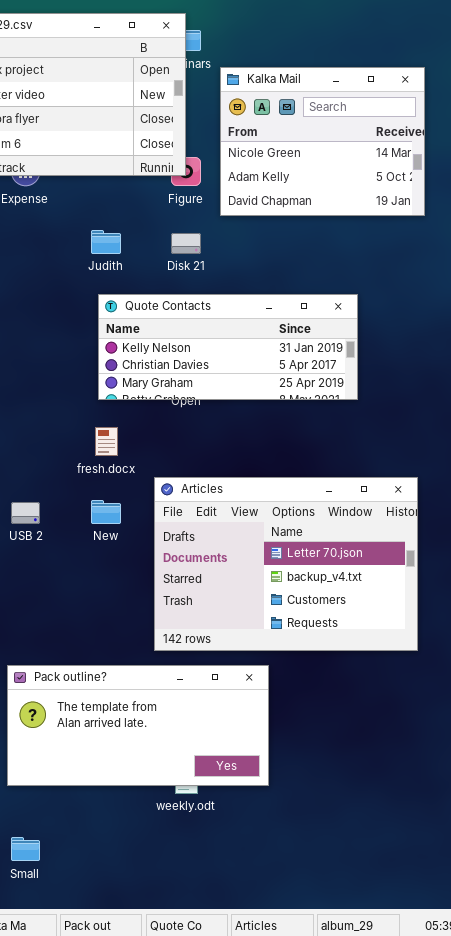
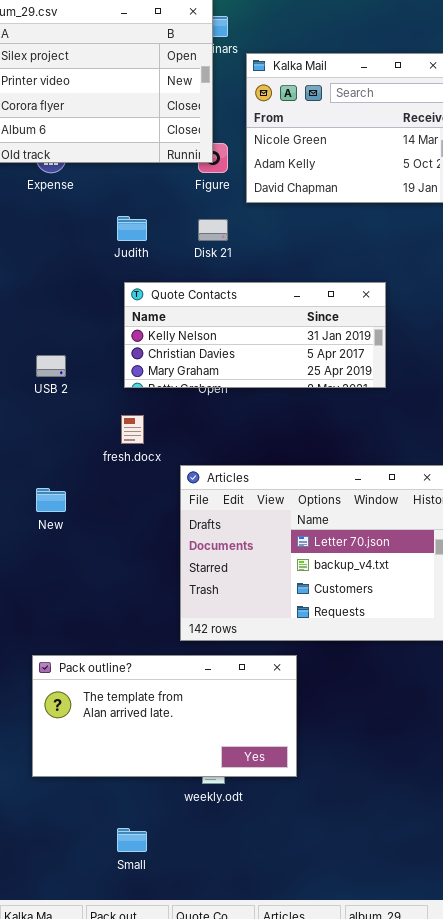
New: [91,500,121,524] -> [36,488,66,512], moved
USB 2: [11,502,40,524] -> [36,355,66,377], moved
Small: [11,837,40,861] -> [117,828,147,852], moved

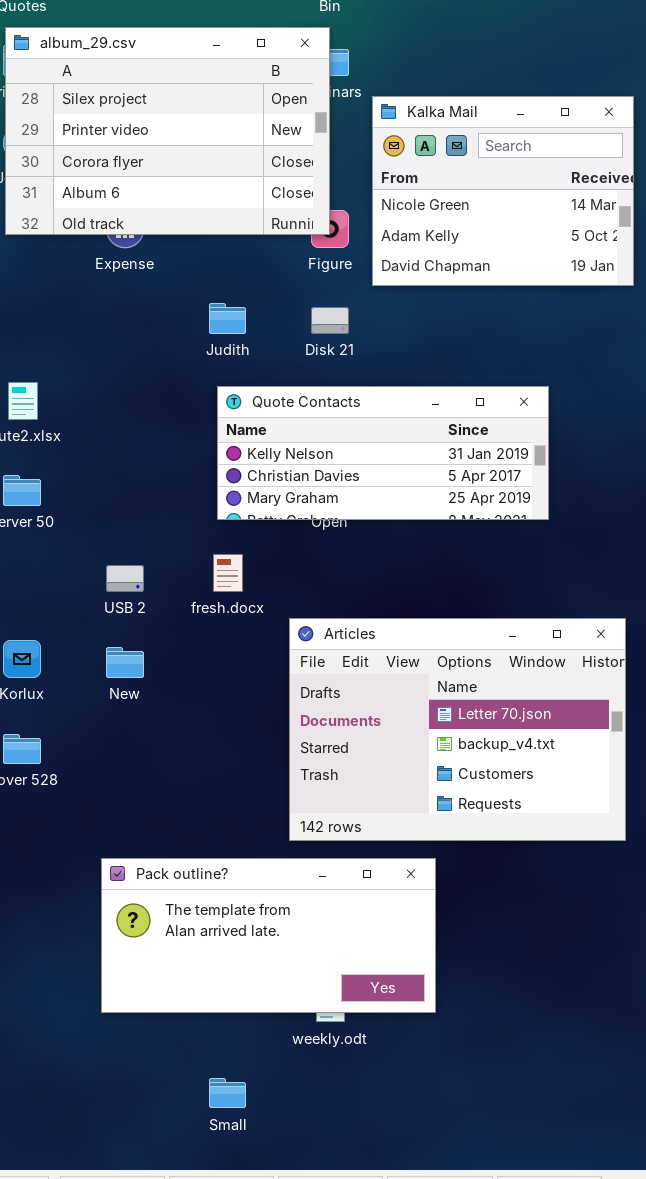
USB 2: [36,355,66,377] -> [106,565,144,592], moved

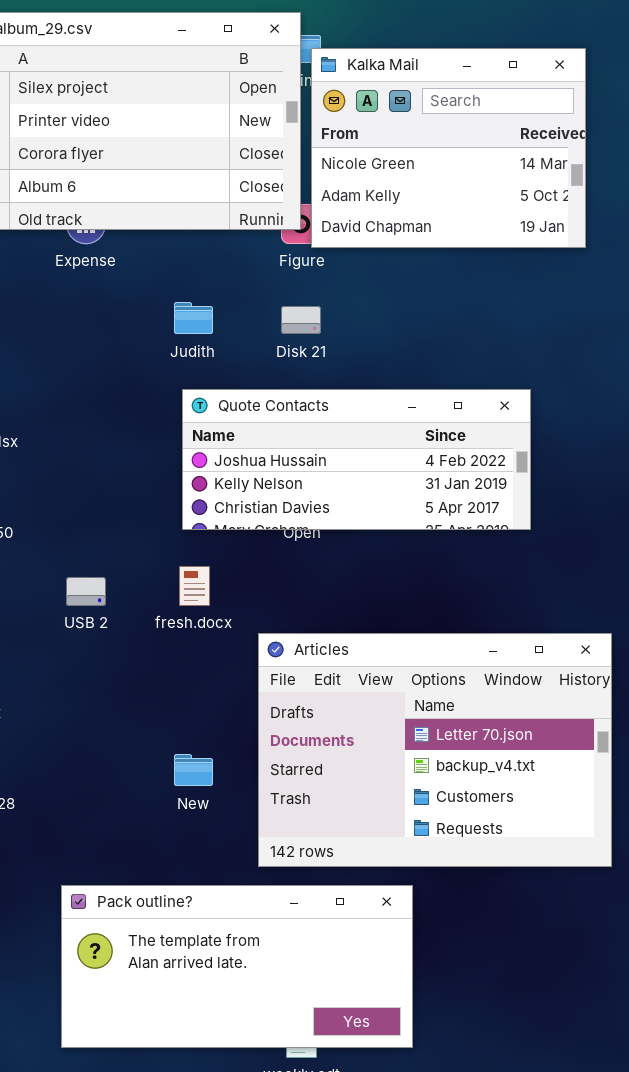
Kalka Mail: [372,96,634,286] -> [311,48,586,248], moved
Quote Contacts: [217,386,549,520] -> [182,389,531,530], scrolled up 1 row
New: [106,647,144,678] -> [174,754,213,786], moved

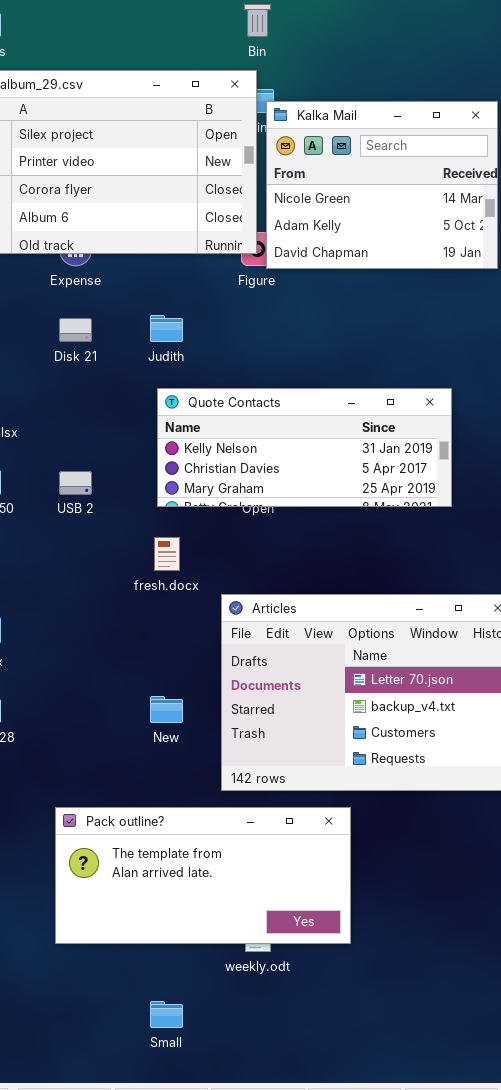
Disk 21: [281,306,321,334] -> [59,318,92,342], moved
Quote Contacts: [182,389,531,530] -> [157,388,452,507], scrolled down 1 row
USB 2: [66,577,106,606] -> [59,471,92,495], moved

